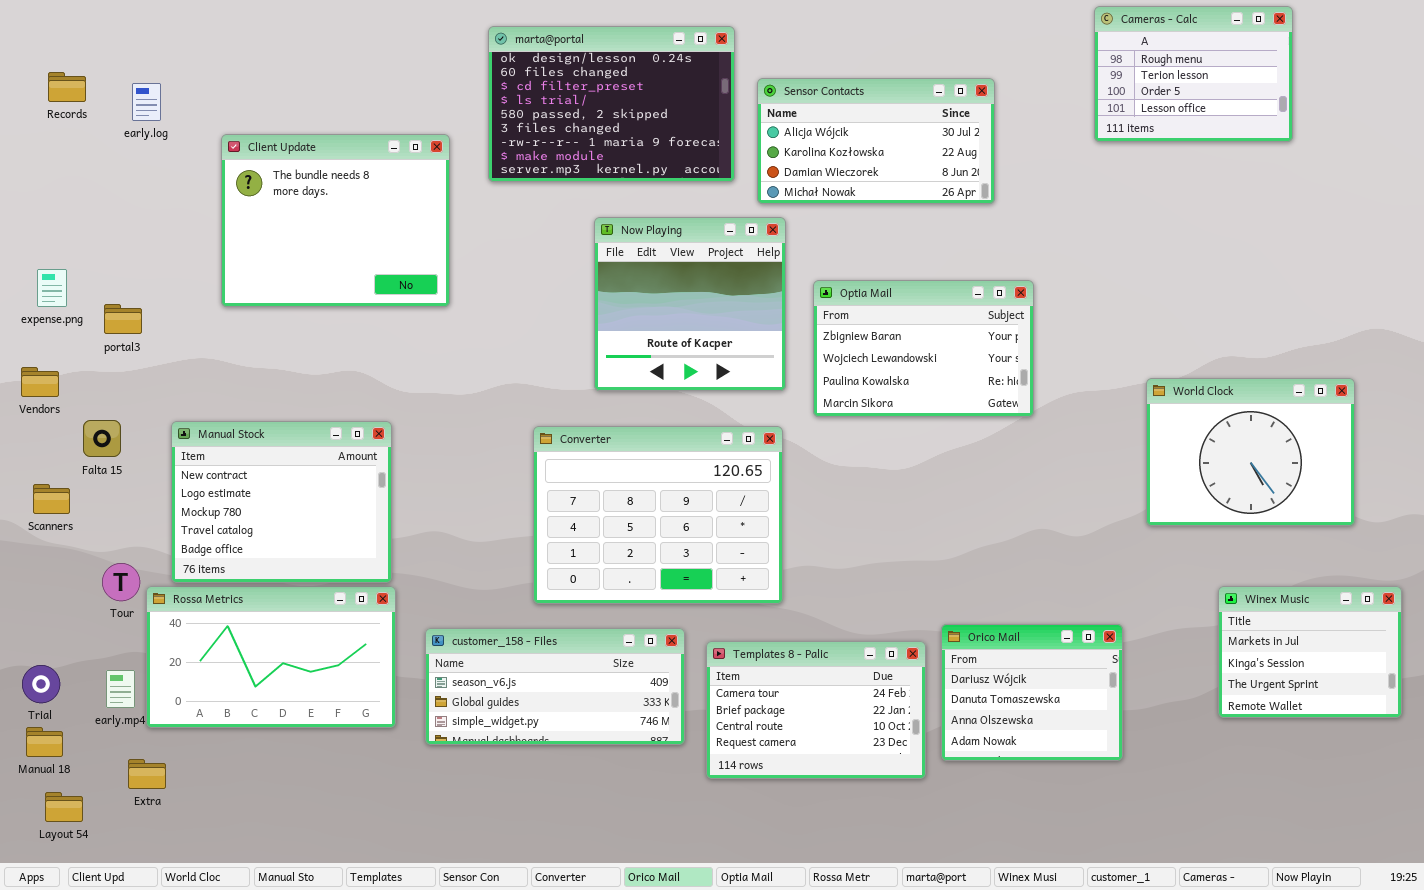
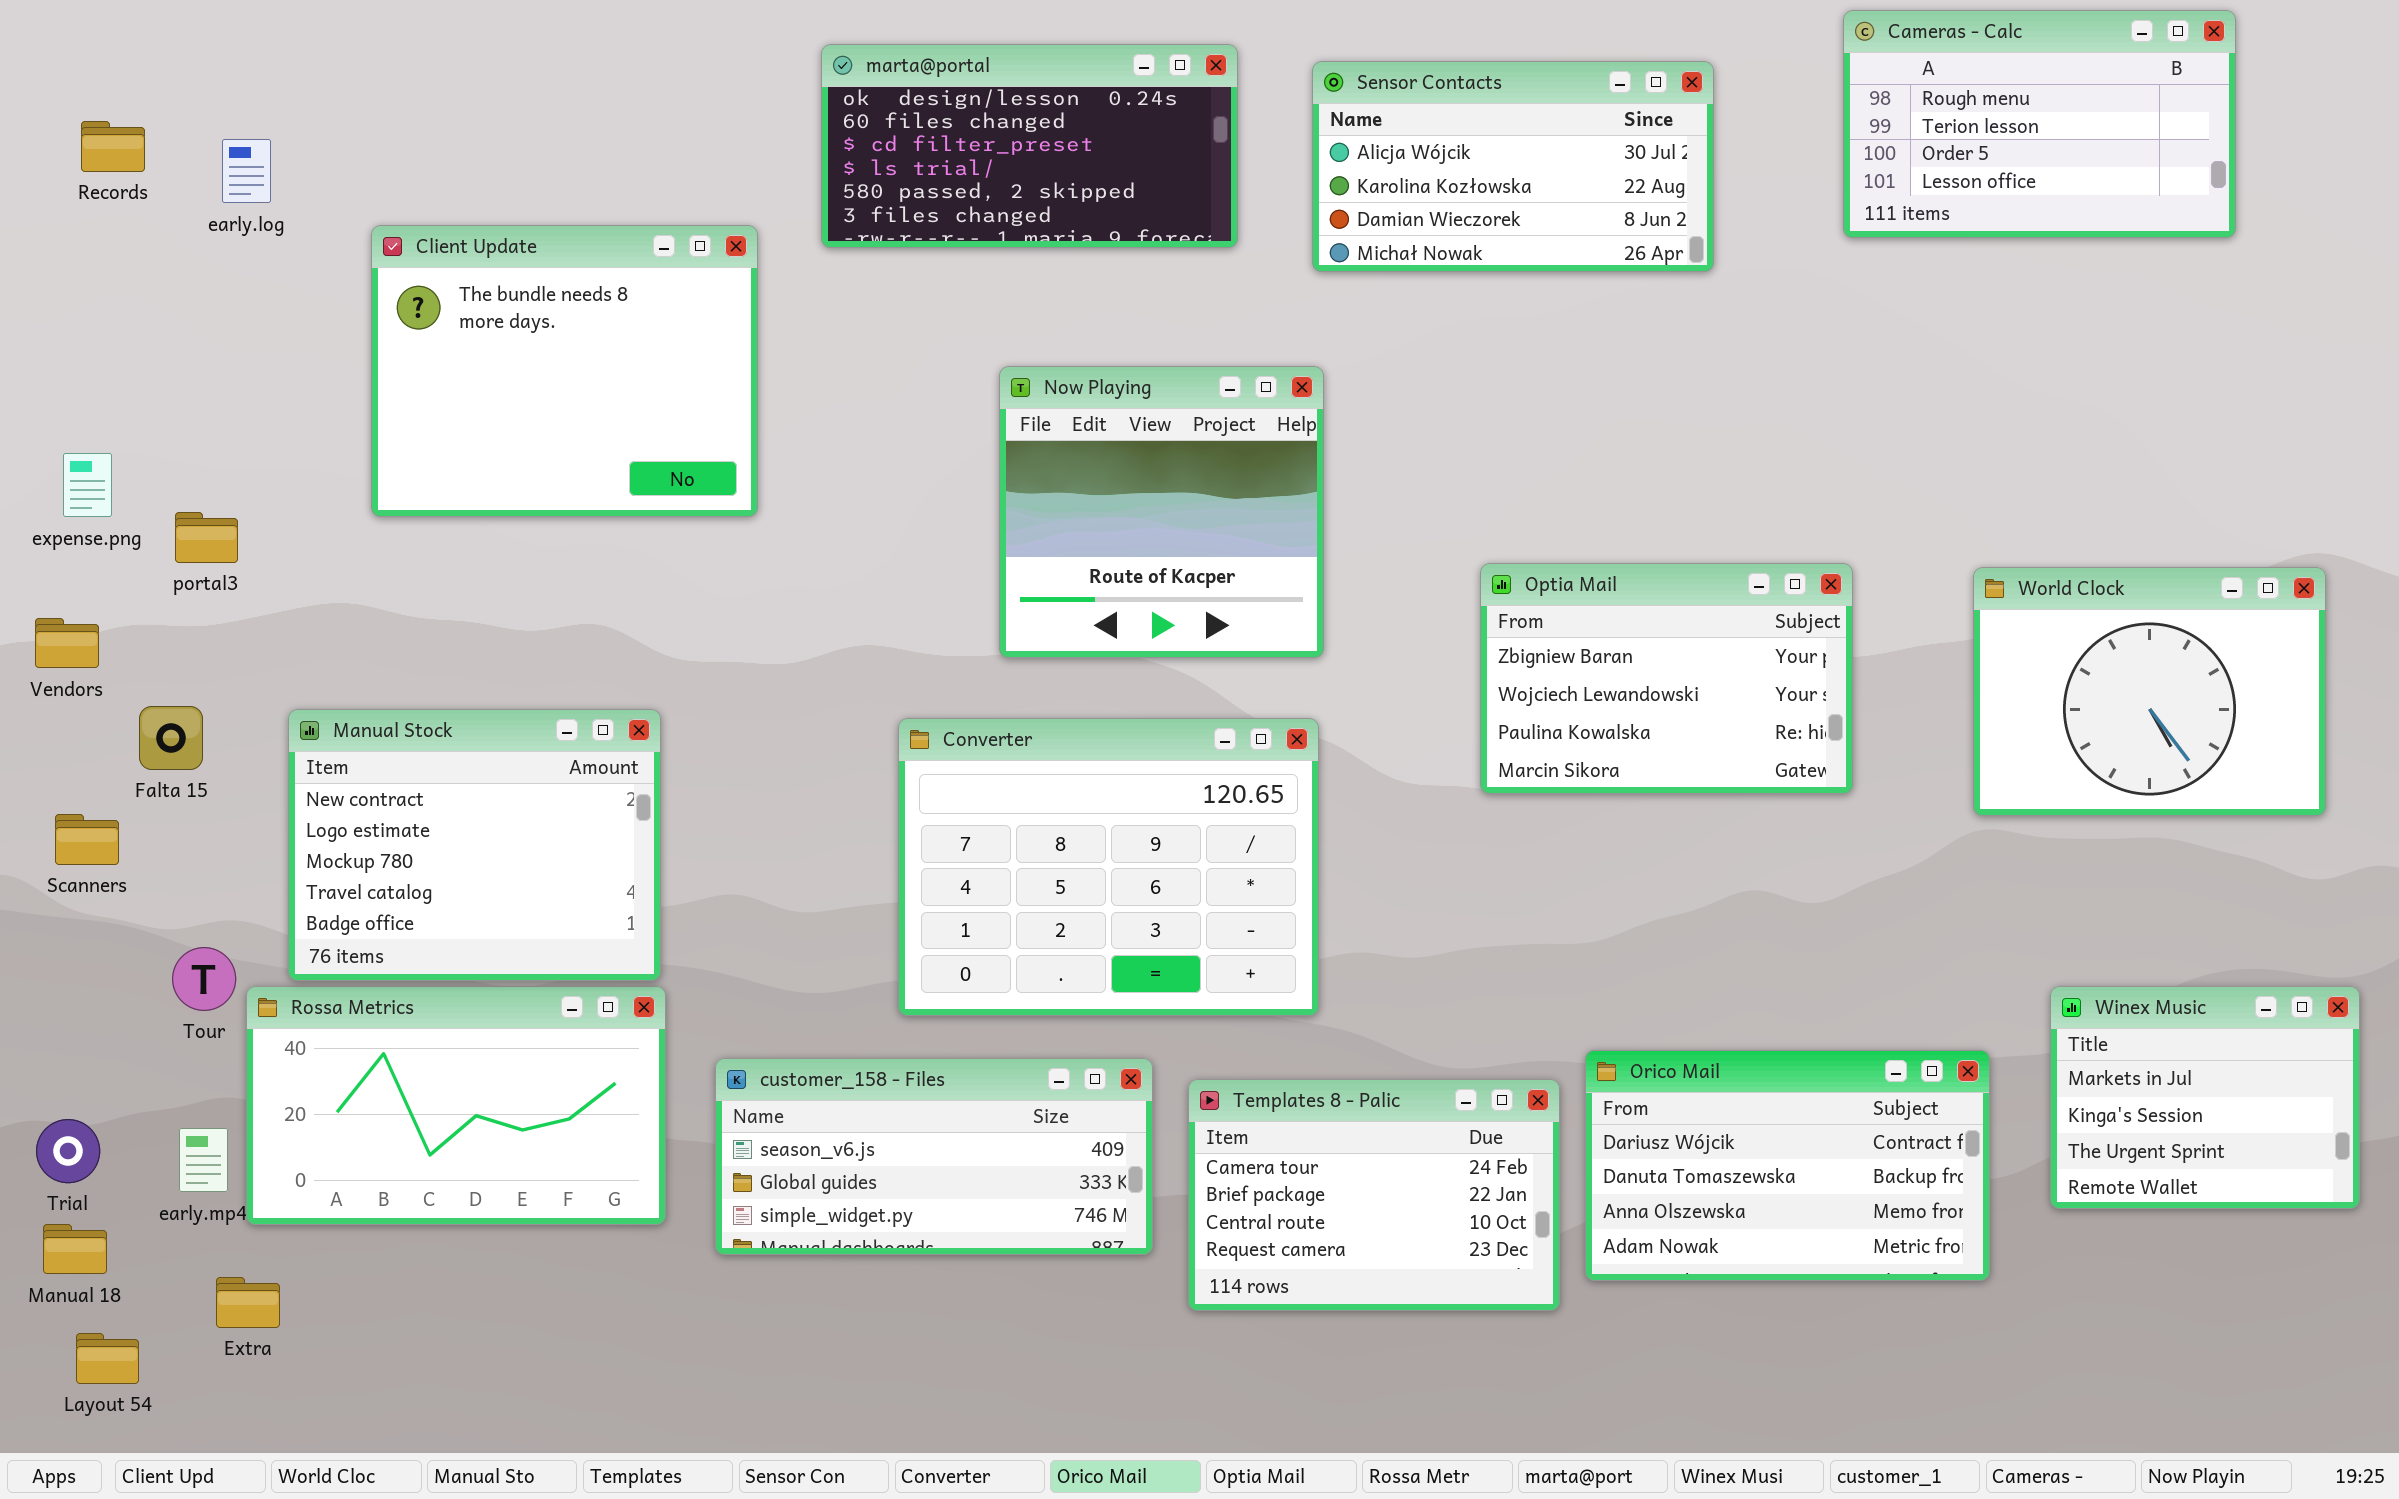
Cameras - Calc: [1094,6,1293,142] -> [1843,10,2236,238], resized
marta@portal: [488,26,735,182] -> [821,44,1238,248], resized
Sensor Contacts: [757,78,995,204] -> [1312,61,1714,272], moved
Optia Mail: [813,280,1034,417] -> [1480,563,1853,794], moved
World Clock: [1146,378,1355,526] -> [1973,567,2326,816], moved
Orico Mail: [941,624,1123,761] -> [1585,1050,1990,1281], resized

